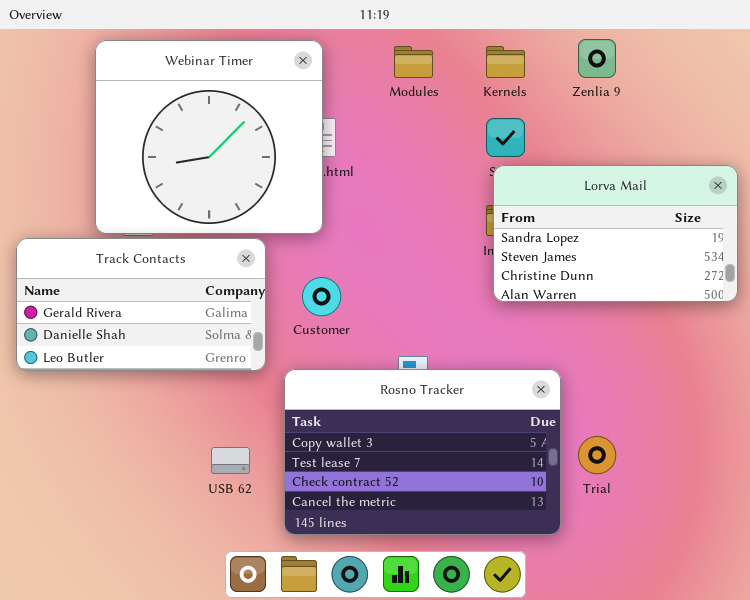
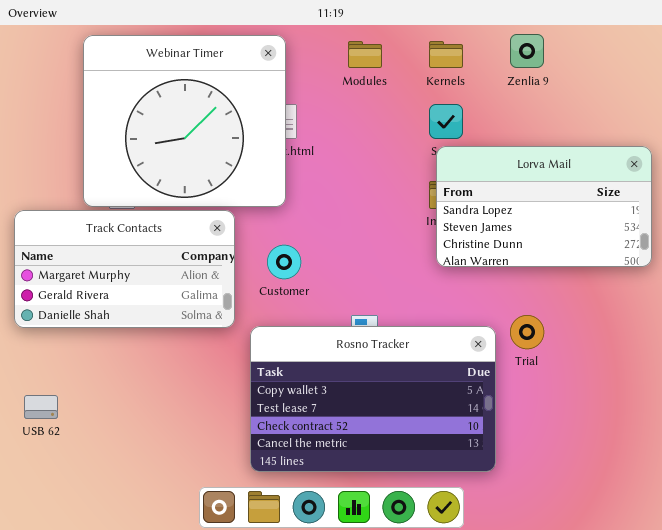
Track Contacts: [16,238,266,371] -> [14,210,235,328], scrolled up 1 row
Trial: [578,436,616,474] -> [510,315,544,349], moved
USB 62: [211,447,250,474] -> [24,395,58,419], moved

